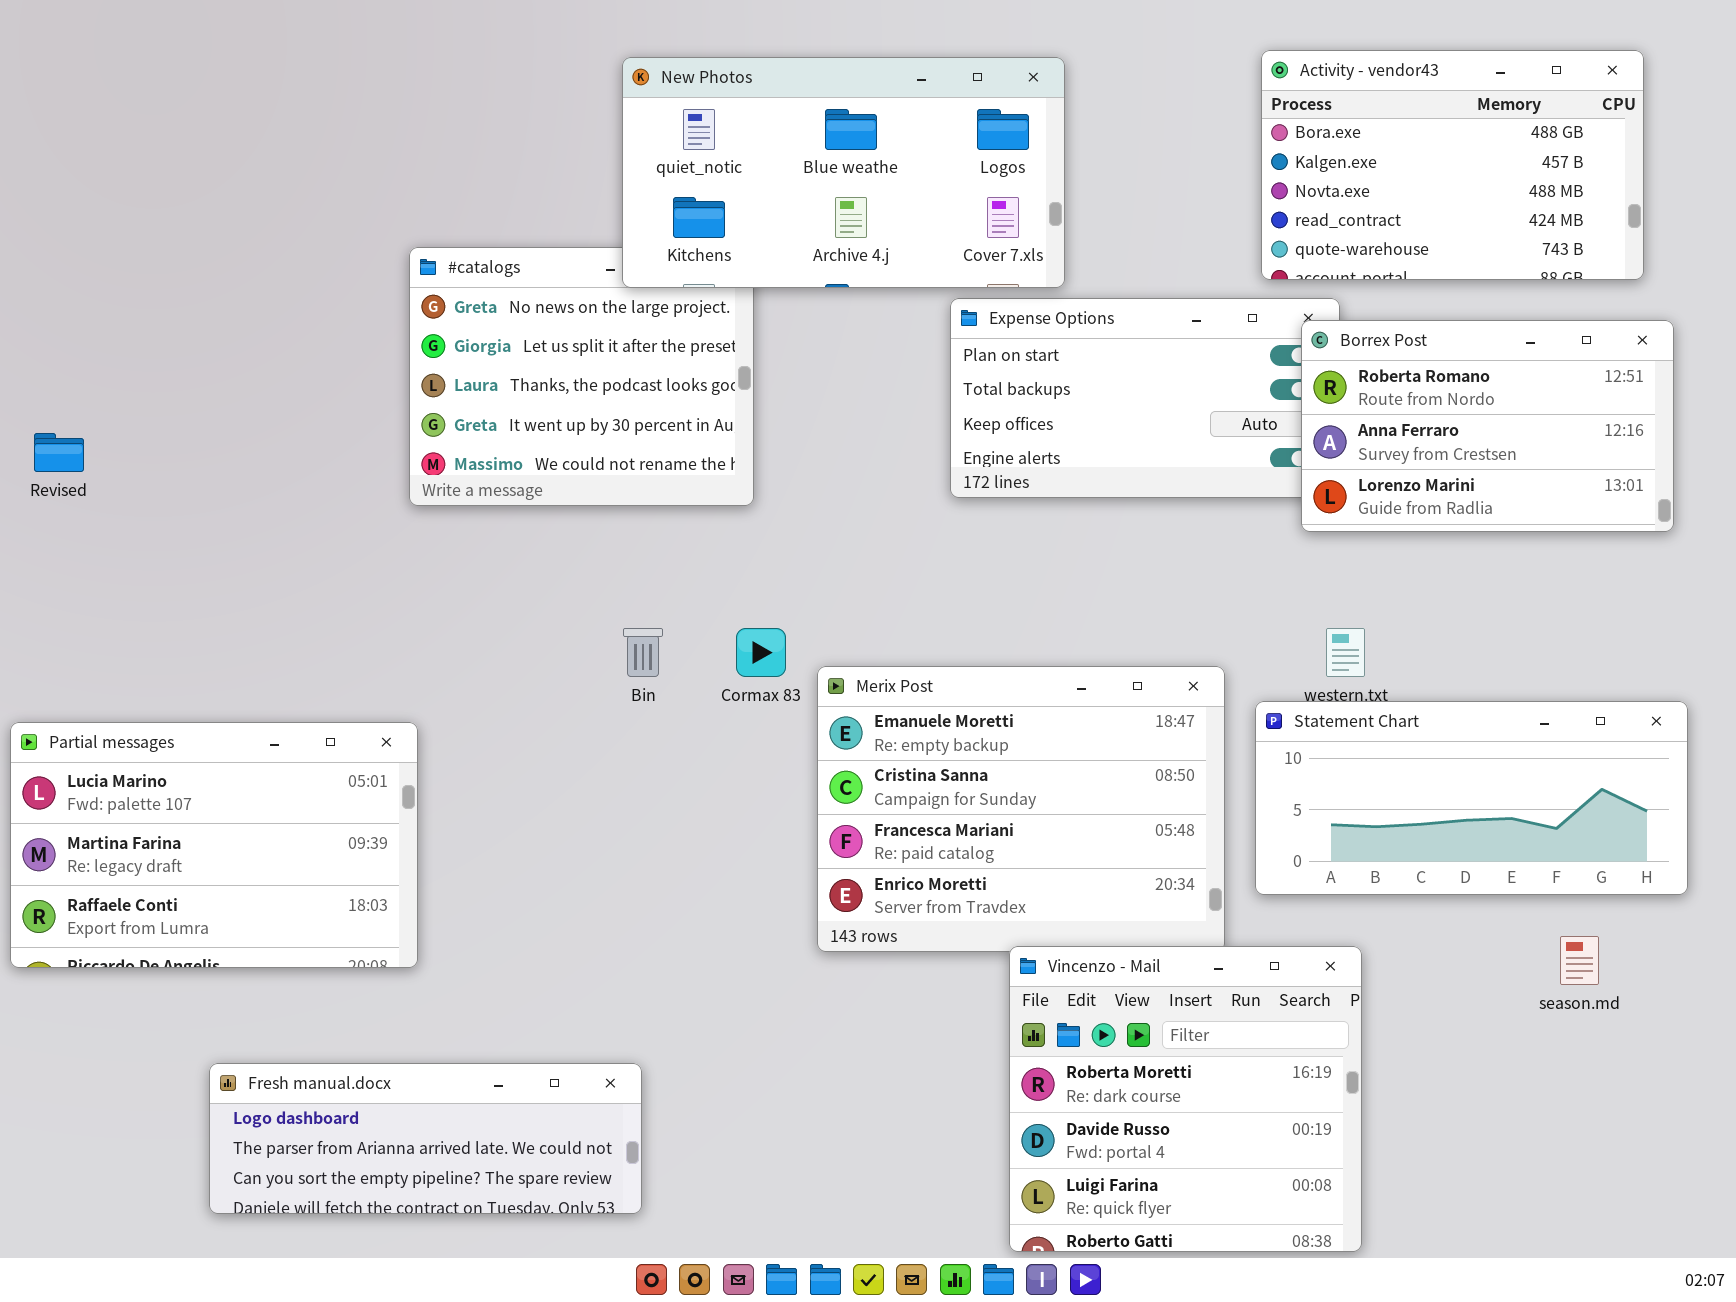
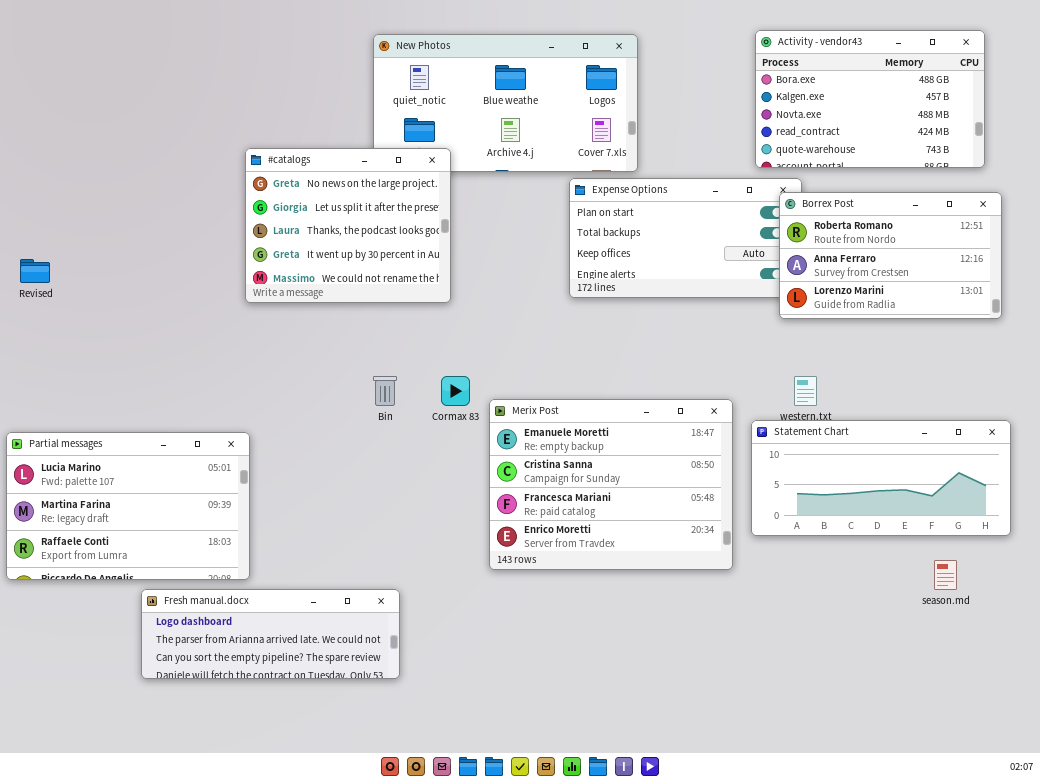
#catalogs: [409,247,754,506] -> [245,148,451,303], raised
Vincenzo - Mail: [1009,946,1362,1252] -> none, closed
Fresh manual.docx: [209,1063,642,1214] -> [141,589,400,679], moved

